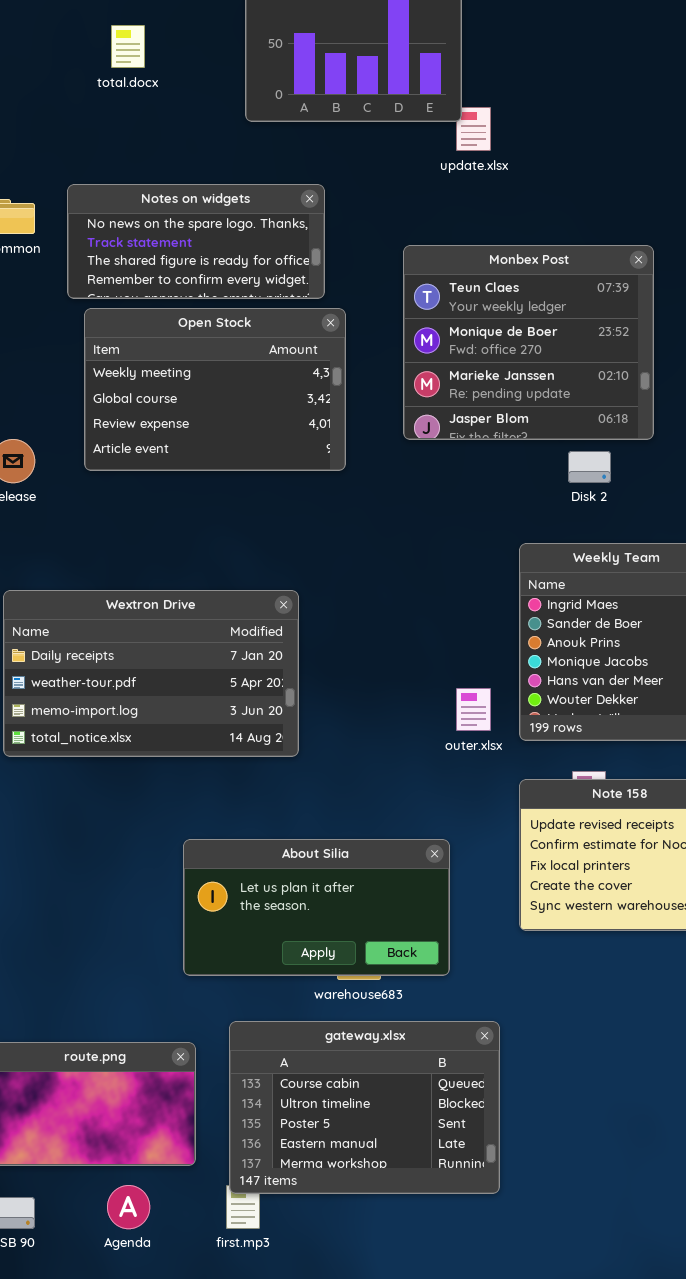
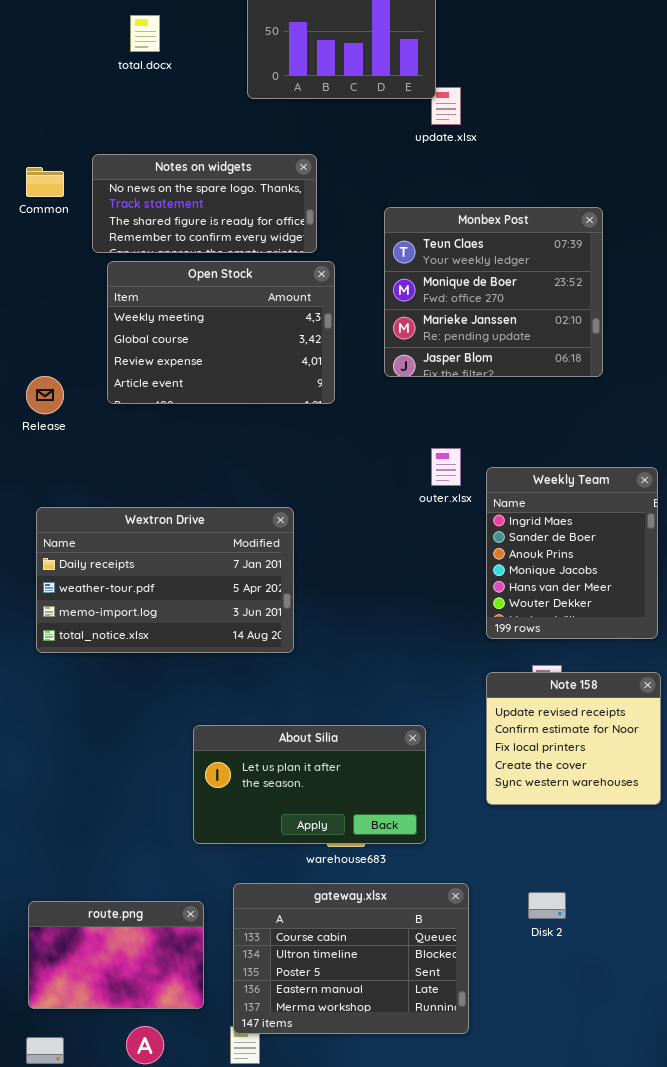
Disk 2: [568,451,611,483] -> [528,892,566,919], moved
outer.xlsx: [456,688,491,731] -> [431,448,461,486], moved

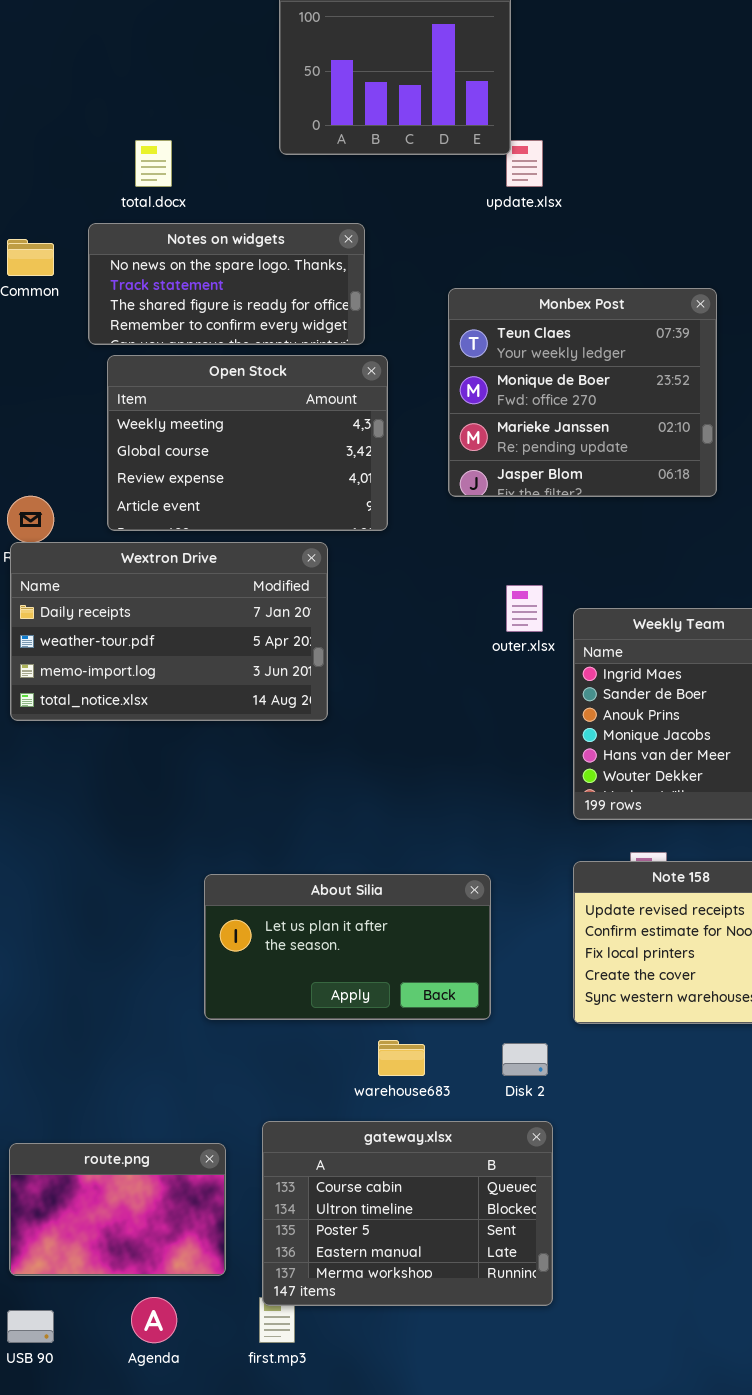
total.docx: [130,15,160,52] -> [135,140,172,187], moved
Wextron Drive: [36,507,294,653] -> [10,542,328,721], moved
About Silia: [193,725,426,844] -> [204,874,491,1020], moved
Disk 2: [528,892,566,919] -> [502,1043,548,1076], moved

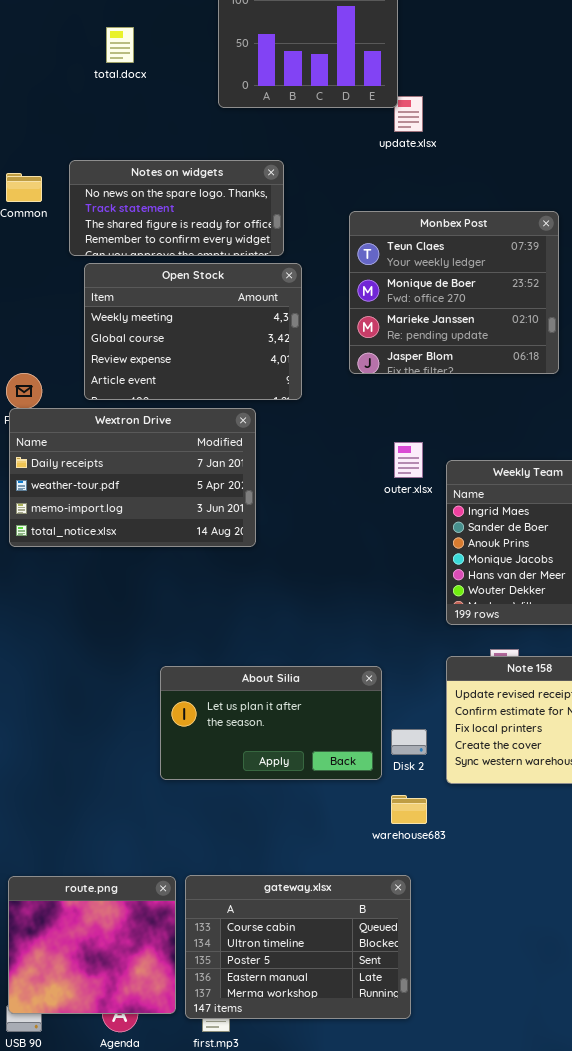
total.docx: [135,140,172,187] -> [106,27,134,63], moved
warehouse683: [378,1040,425,1076] -> [391,795,427,824], moved
Disk 2: [502,1043,548,1076] -> [391,729,427,755], moved
gateway.xlsx: [262,1121,553,1306] -> [185,875,411,1019], moved
route.png: [9,1143,226,1276] -> [8,876,176,1014], resized

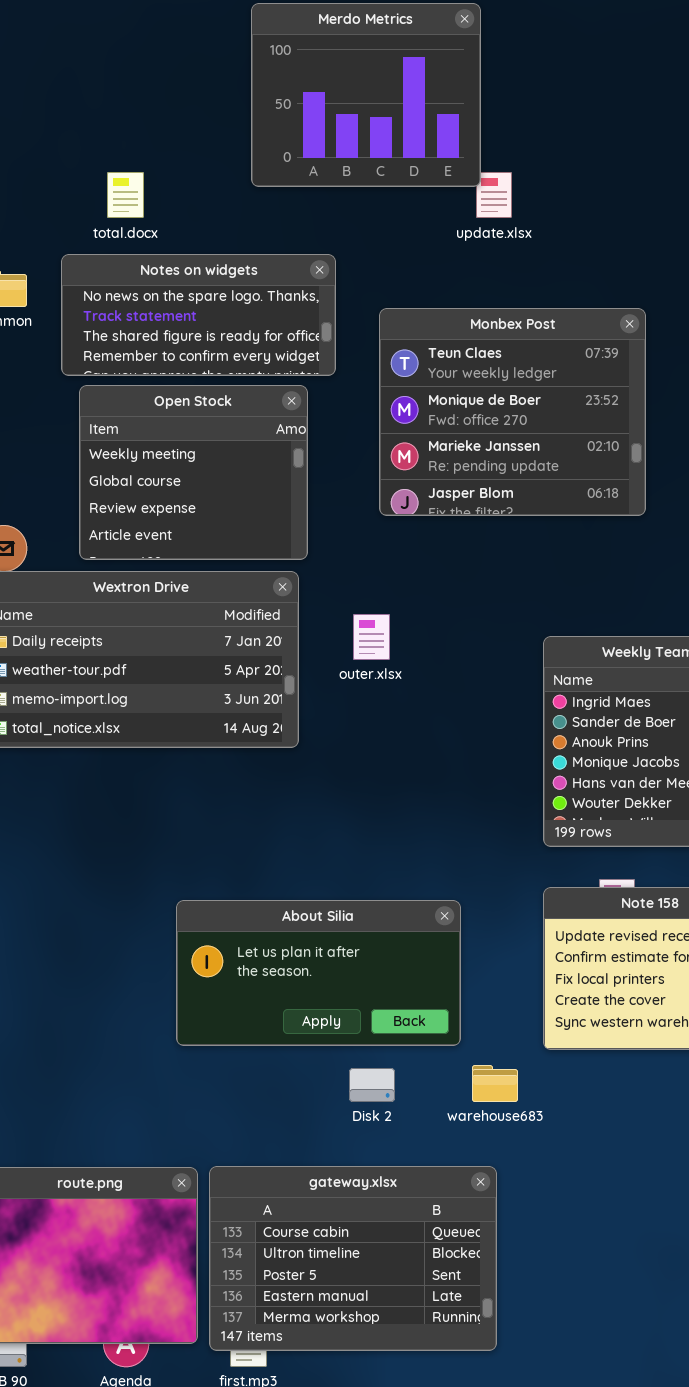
total.docx: [106,27,134,63] -> [107,172,144,218], moved
Monbex Post: [349,211,559,374] -> [379,308,646,516], moved
Open Stock: [84,263,302,400] -> [79,385,308,560], resized
outer.xlsx: [394,442,423,478] -> [353,614,390,660], moved
Disk 2: [391,729,427,755] -> [349,1068,395,1102], moved

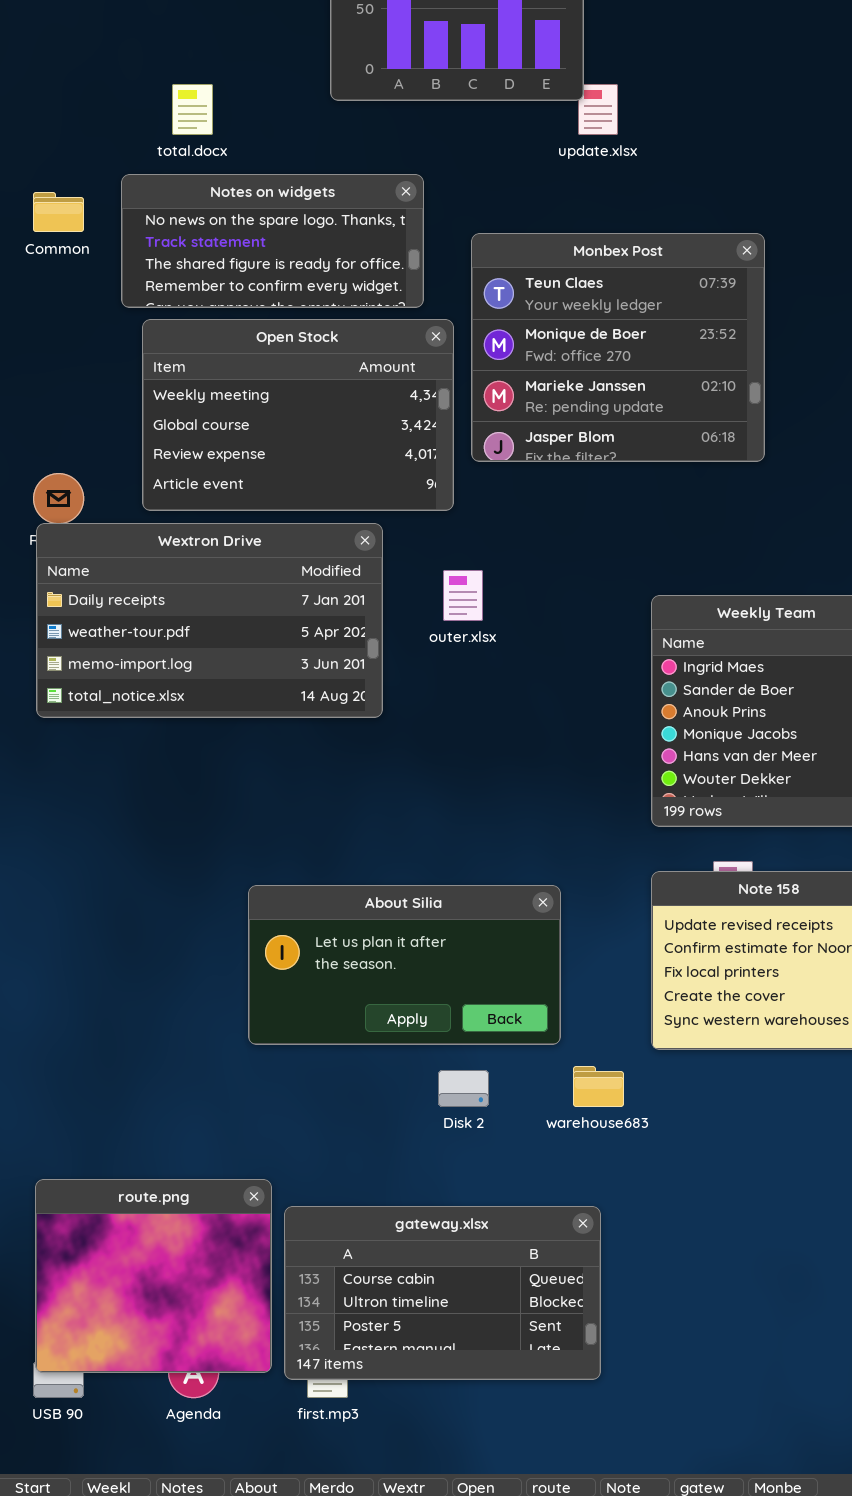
Open Stock: [79,385,308,560] -> [142,319,454,511], resized
gateway.xlsx: [209,1166,497,1351] -> [284,1206,601,1380], resized

